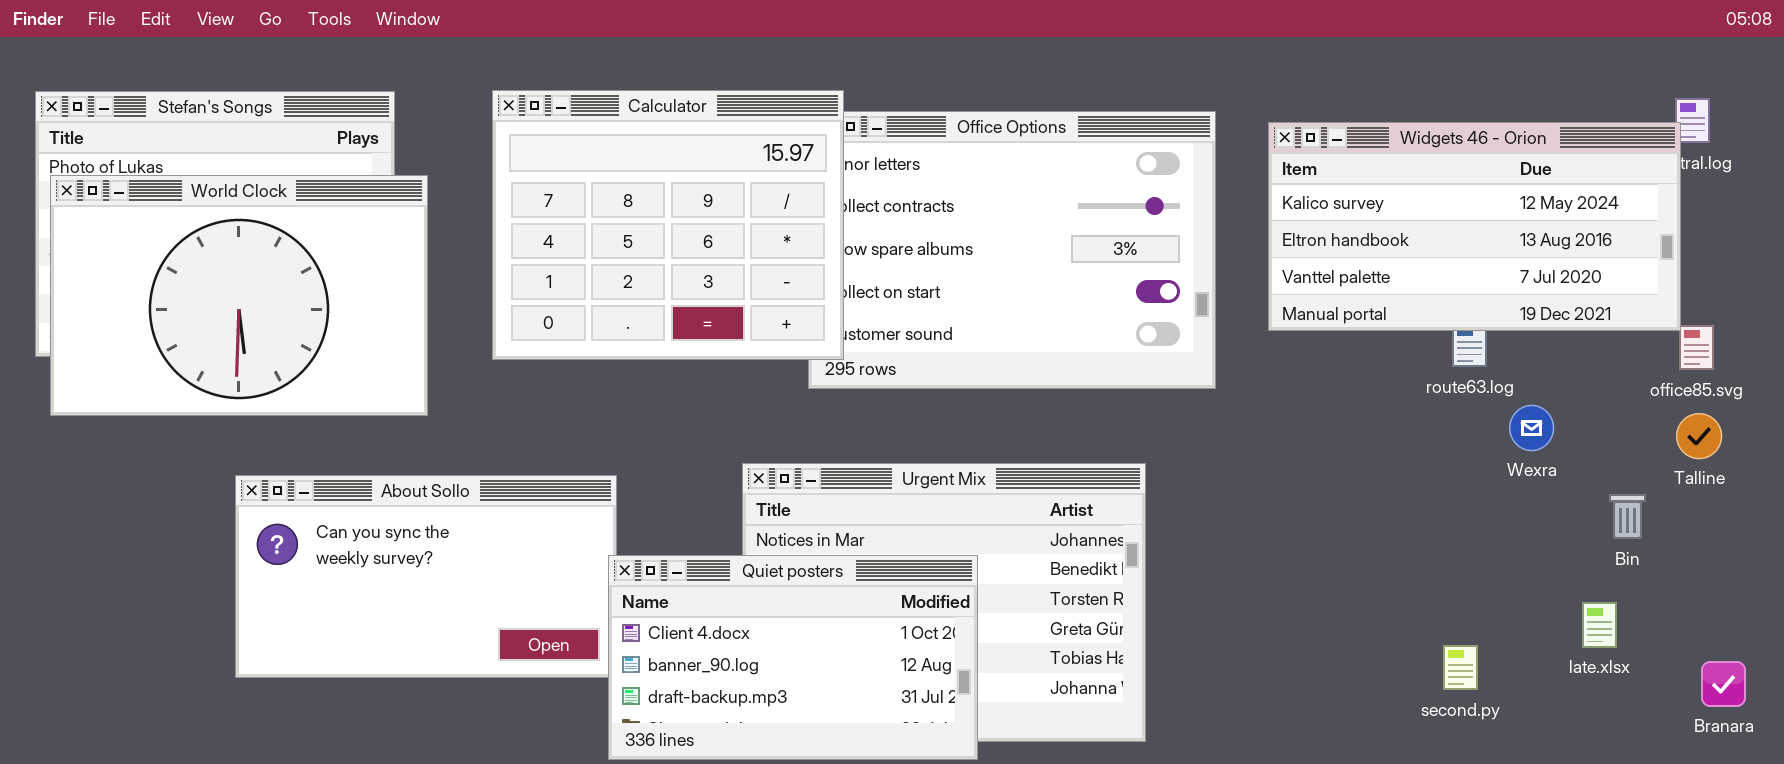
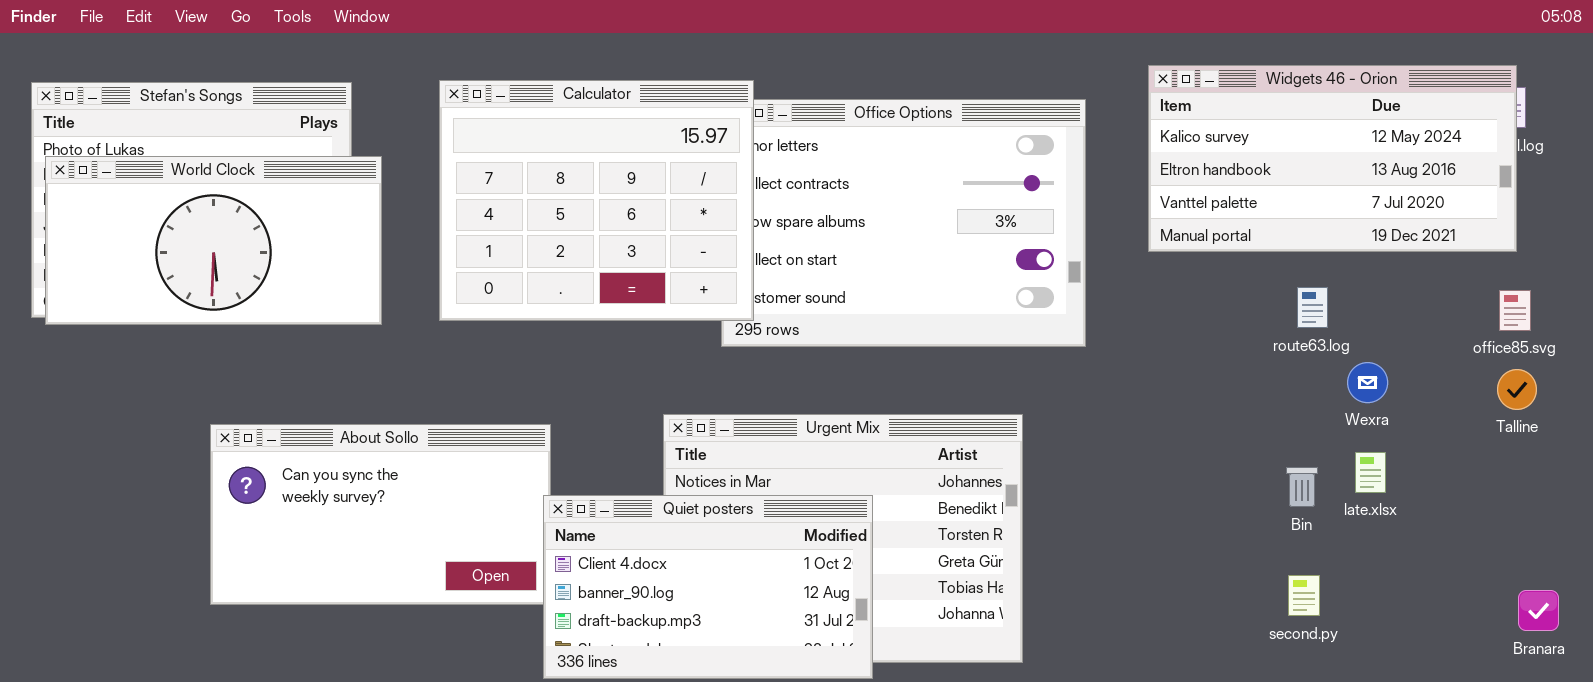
Widgets 46 - Orion: [1268,122,1681,331] -> [1148,65,1517,252], moved
World Clock: [50,175,428,416] -> [45,156,382,325], resized
Bin: [1609,494,1646,539] -> [1286,467,1318,507], moved
late.xlsx: [1582,602,1617,648] -> [1355,452,1386,493], moved

